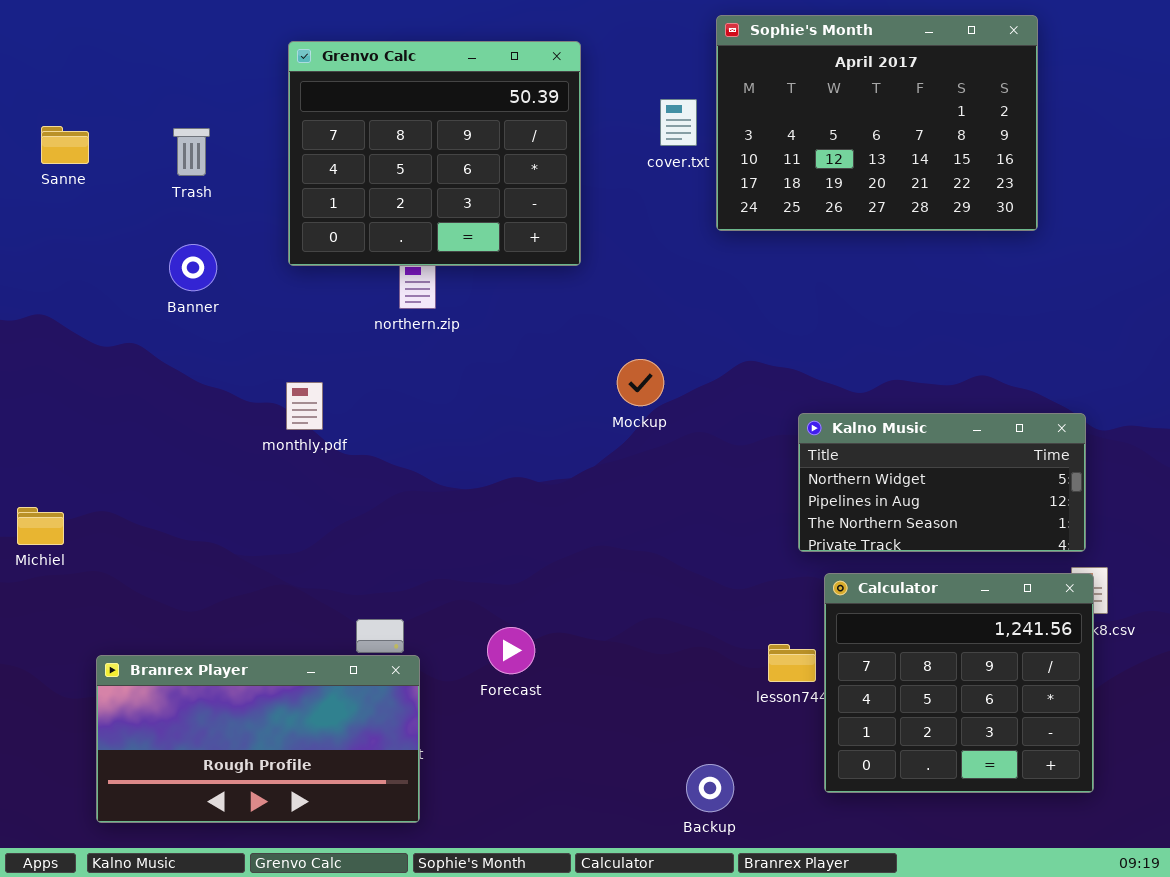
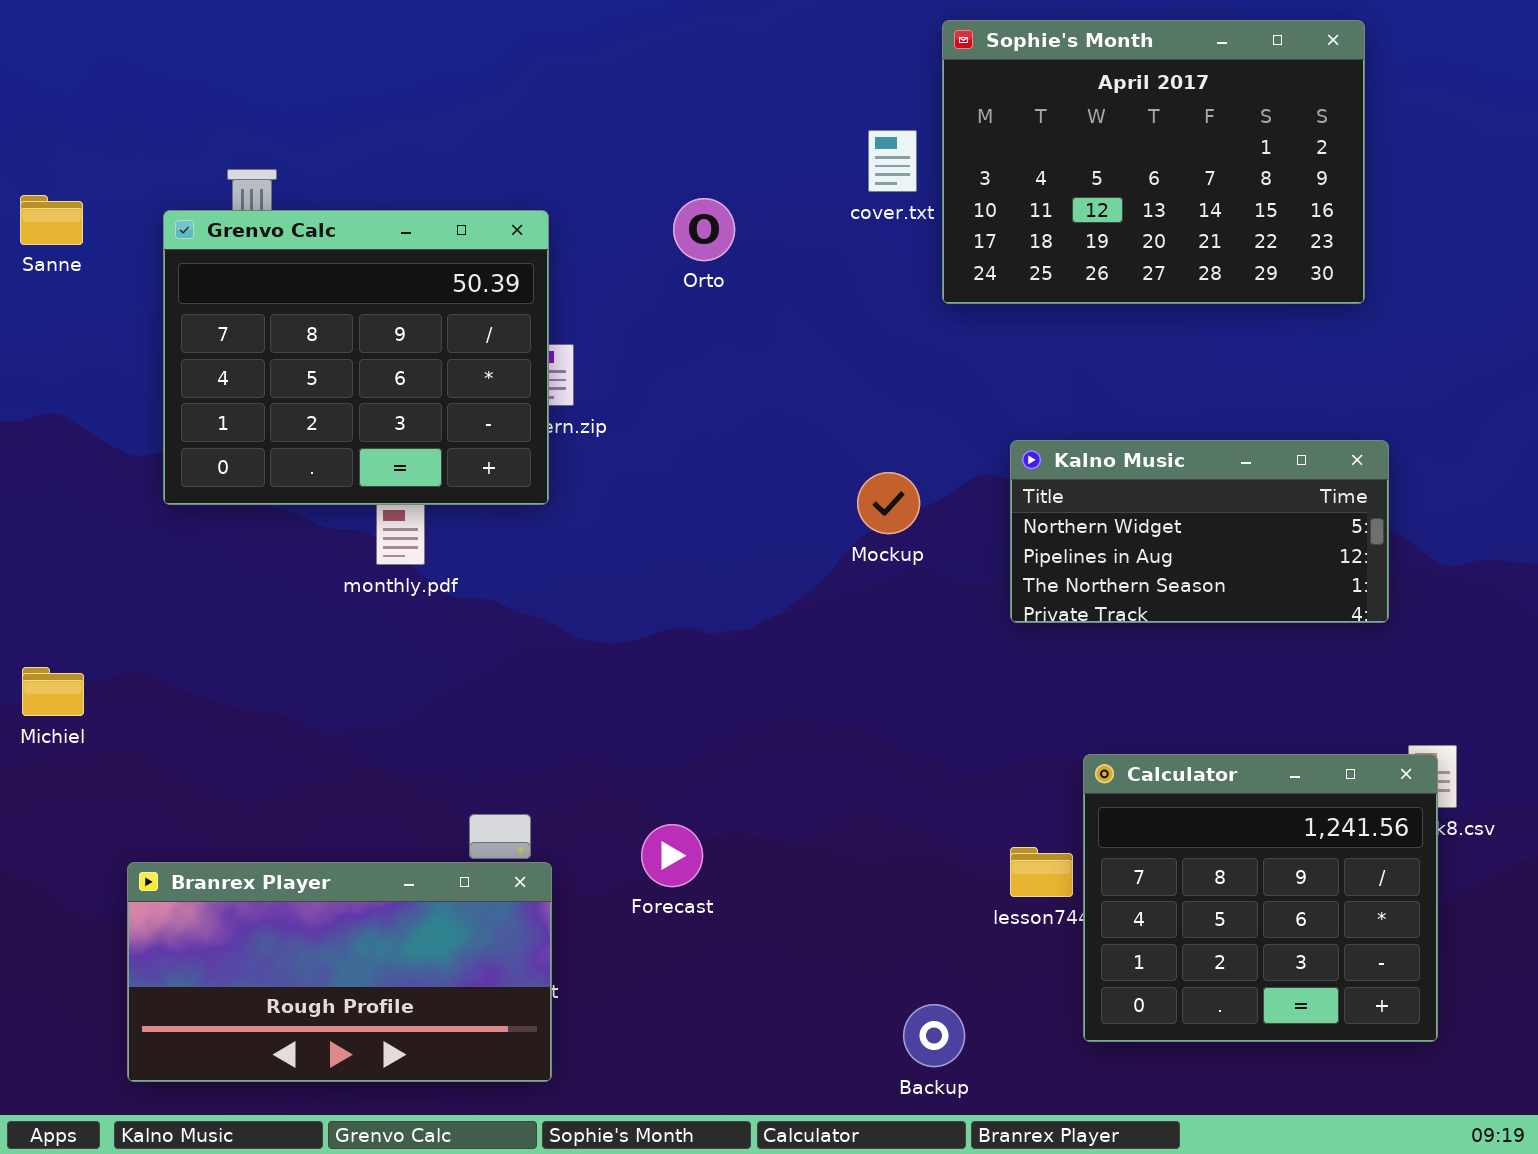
Grenvo Calc: [288,41,581,266] -> [163,210,549,505], moved
Sanne: [41,126,89,164] -> [20,195,83,245], moved
Mockup: [617,359,664,406] -> [857,472,920,534], moved
Kalno Music: [798,413,1086,552] -> [1010,440,1389,623], moved

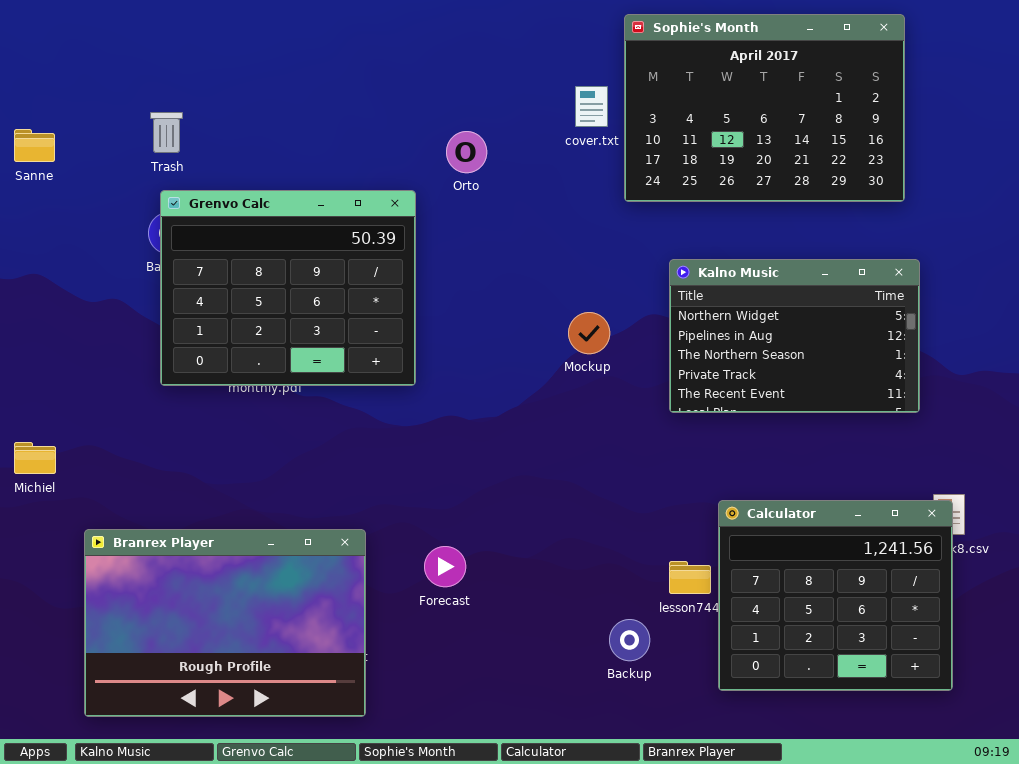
Grenvo Calc: [163,210,549,505] -> [160,190,416,386], moved
Kalno Music: [1010,440,1389,623] -> [669,259,920,413], resized
Branrex Player: [127,862,552,1082] -> [84,529,366,717], resized
Backup: [903,1004,965,1067] -> [609,619,650,661], moved

